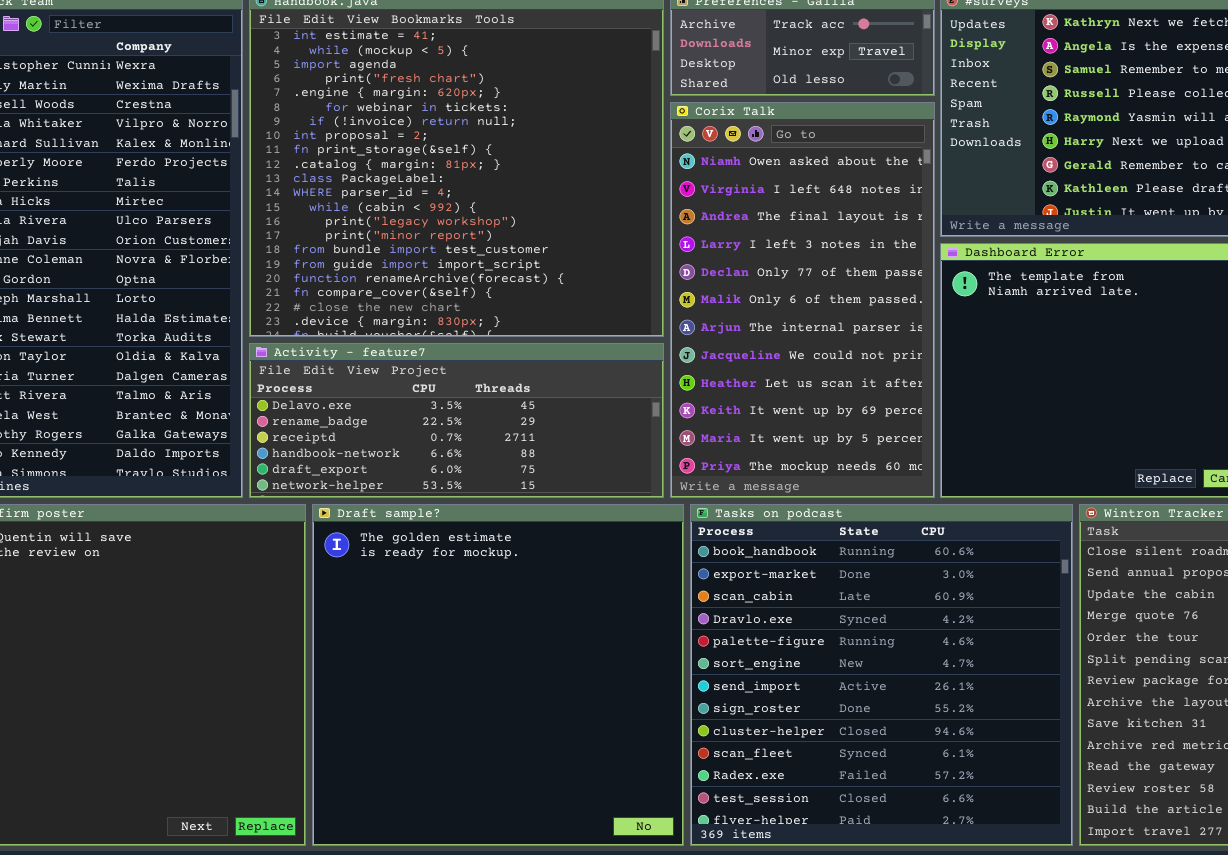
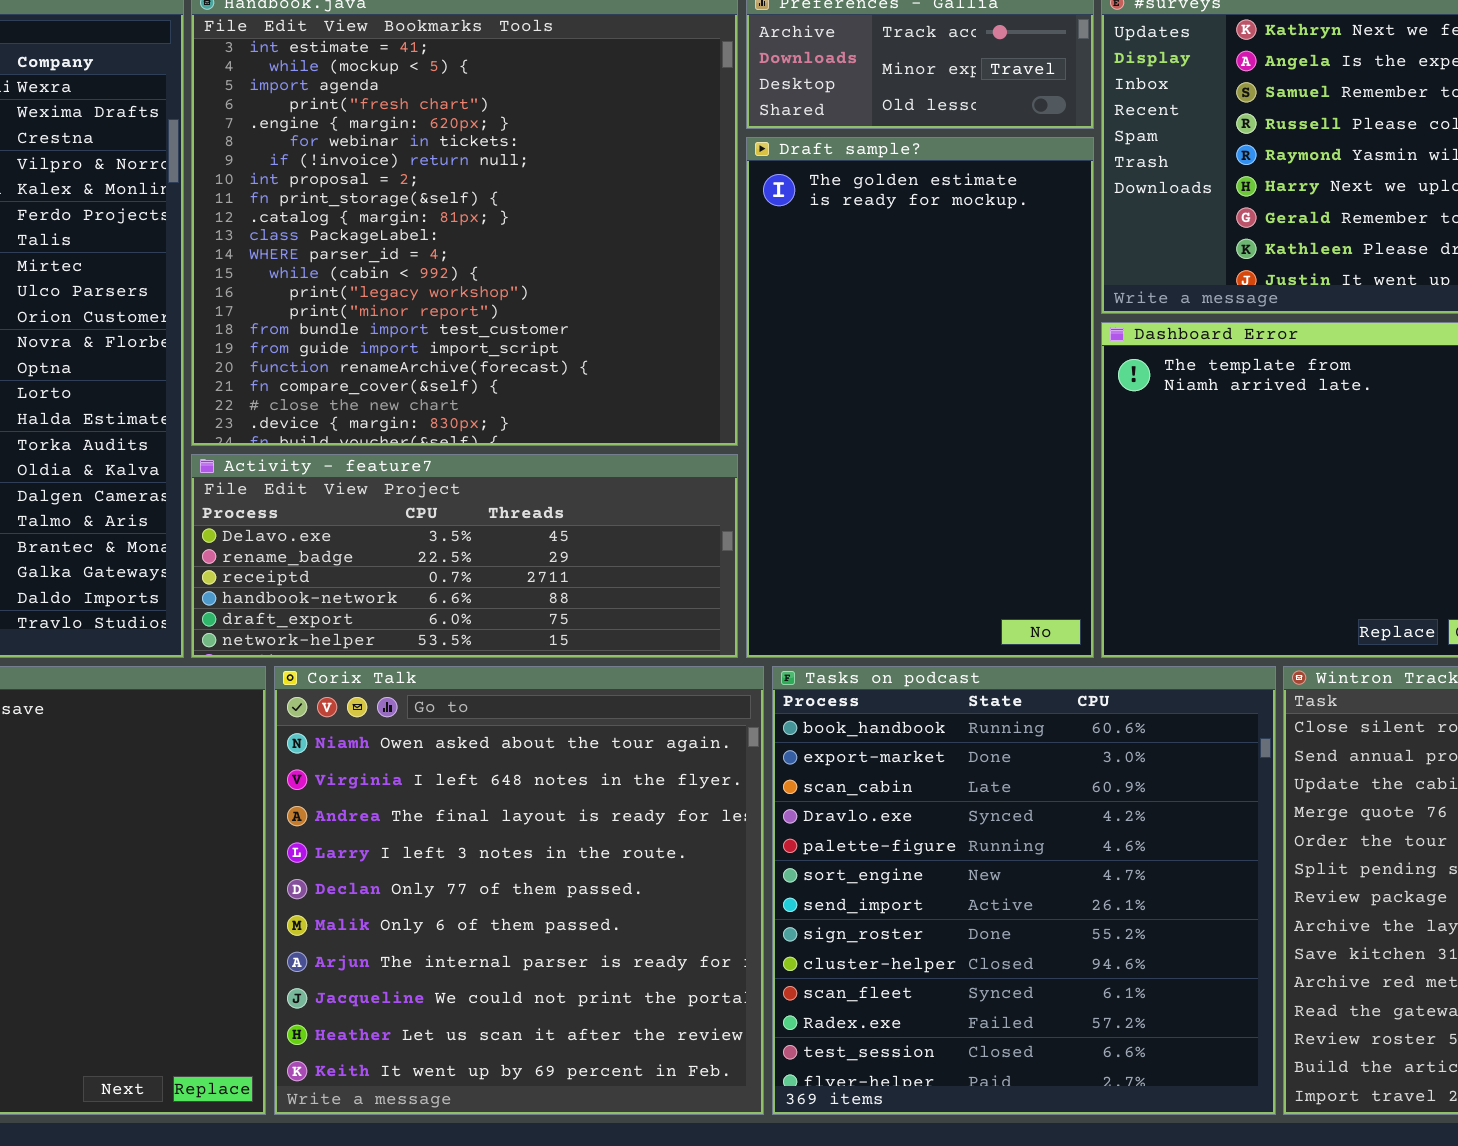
Corix Talk: [670,102,935,498] -> [274,666,764,1115], moved, resized
Draft sample?: [312,504,684,846] -> [746,137,1094,658], moved, resized

